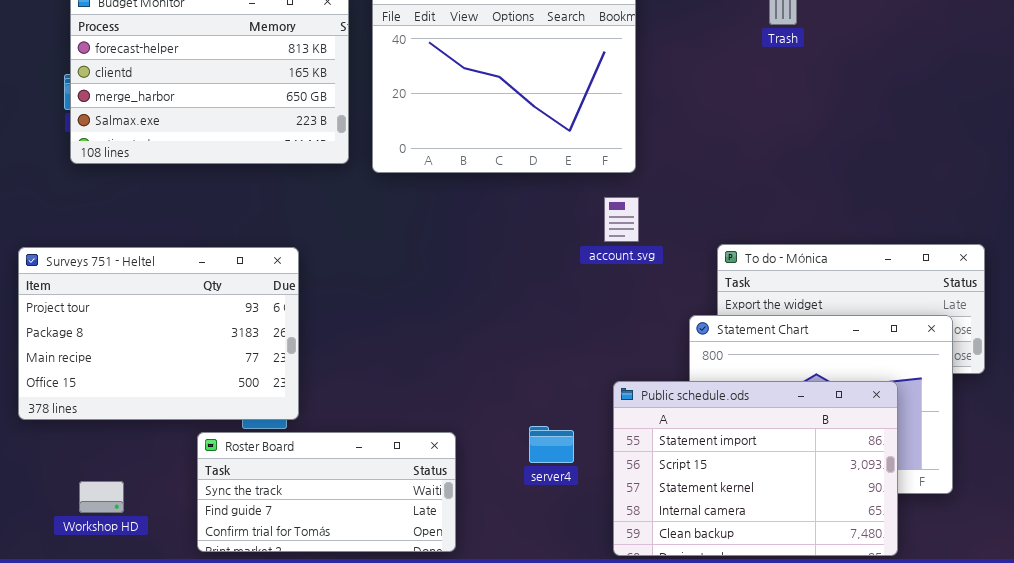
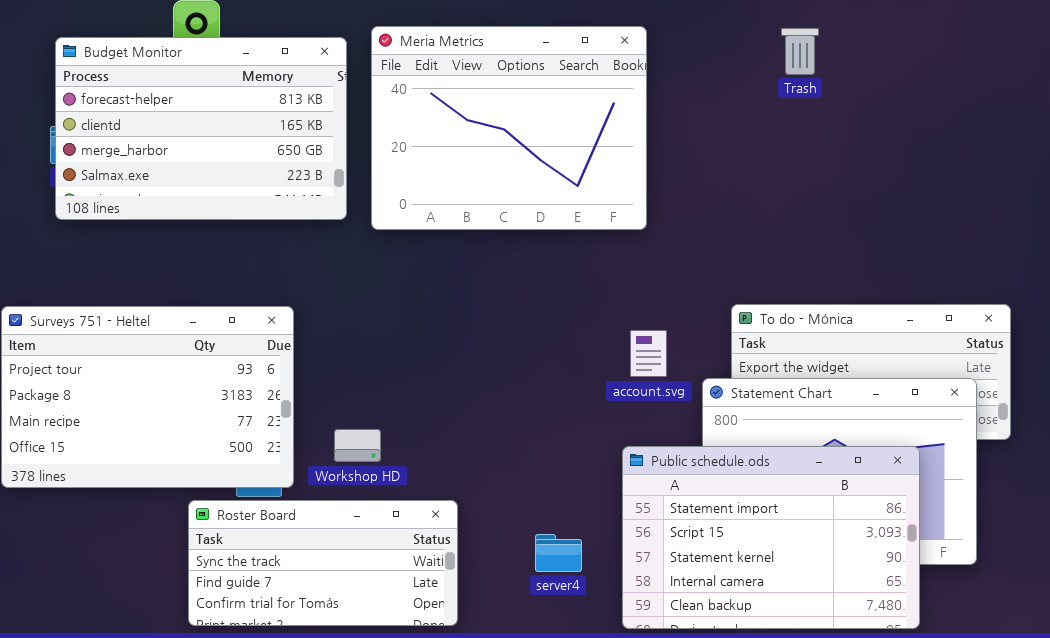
account.svg: [604,197,639,242] -> [630,330,667,377], moved
server4: [529,426,574,463] -> [535,534,582,572], moved
Workshop HD: [79,481,124,513] -> [334,429,381,462], moved

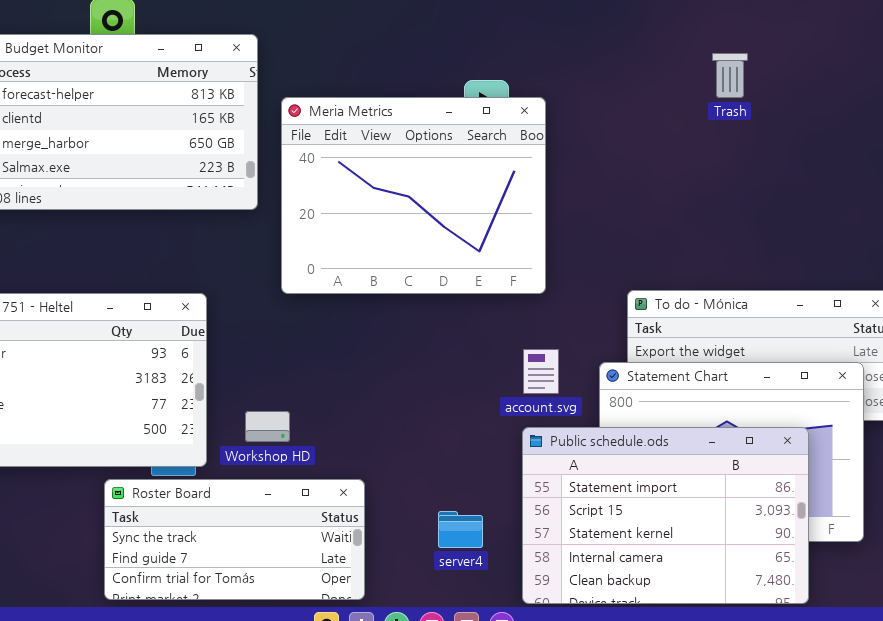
Meria Metrics: [371,26,647,230] -> [281,97,546,294], moved
Trash: [781,28,819,75] -> [712,53,748,98], moved
account.svg: [630,330,667,377] -> [523,349,559,394], moved

